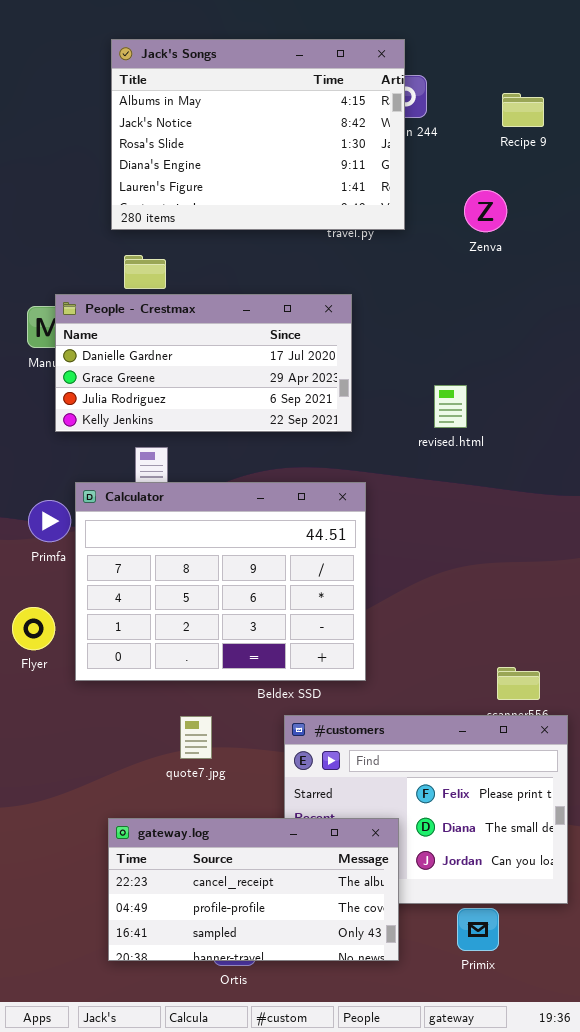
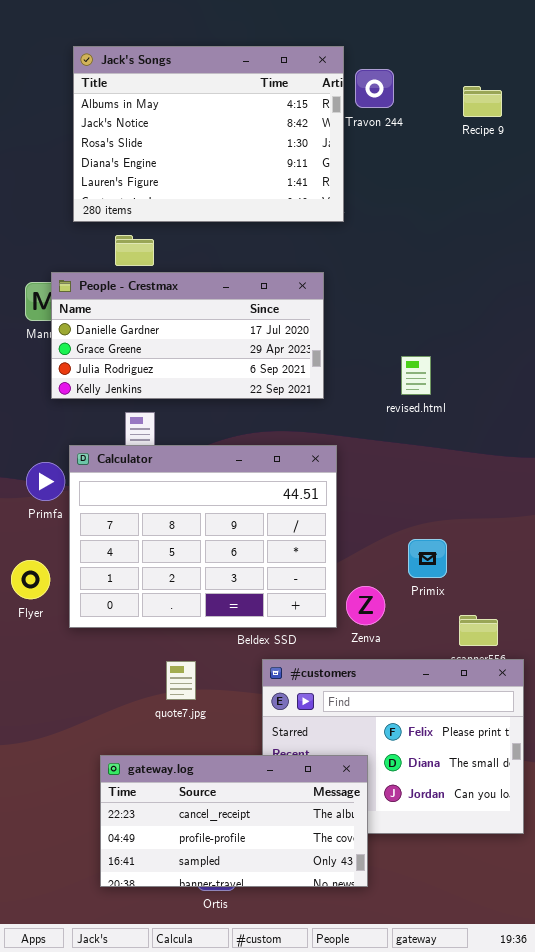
Jack's Songs: [111,39,405,230] -> [73,46,344,222], moved
Zenva: [464,190,507,232] -> [346,586,385,625], moved
Primix: [457,908,499,951] -> [408,539,447,578], moved

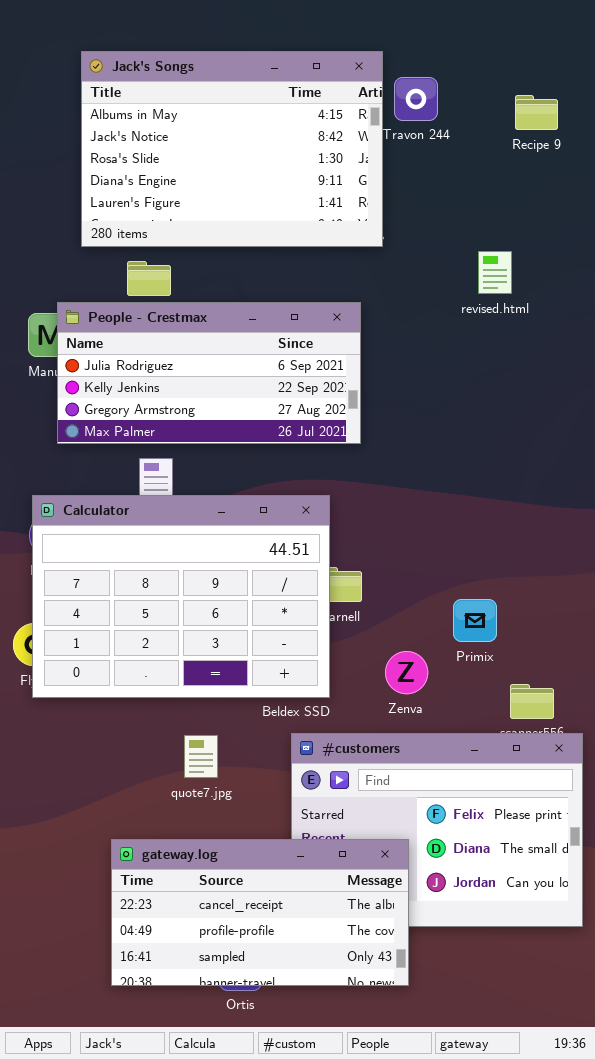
People - Crestmax: [51,272,324,399] -> [57,302,361,444], scrolled down 2 rows
revised.html: [401,356,431,395] -> [478,251,512,294], moved
Calculator: [69,445,337,628] -> [32,495,330,698], moved

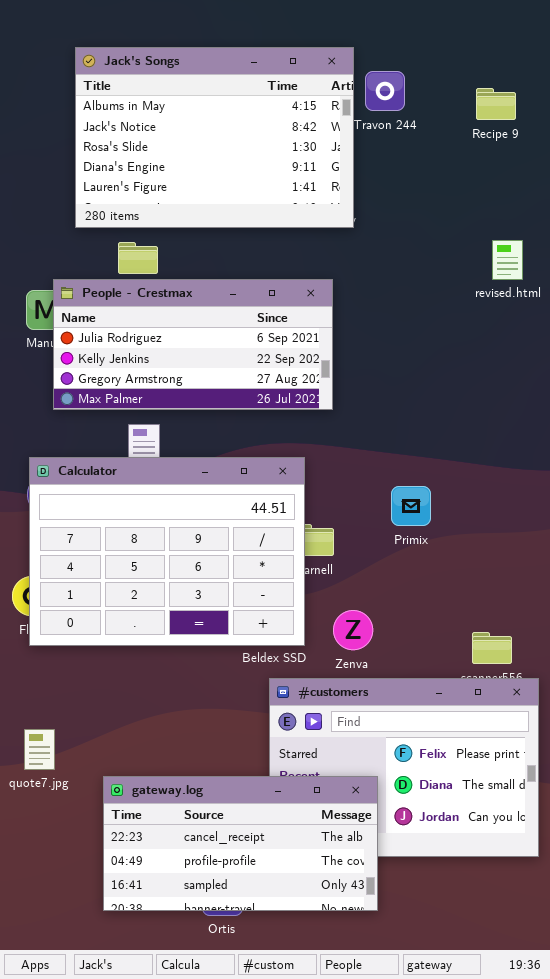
revised.html: [478,251,512,294] -> [492,240,523,280], moved
Primix: [453,599,497,642] -> [391,486,431,526], moved
Zenva: [385,651,428,694] -> [333,610,373,650], moved
quote7.jpg: [184,735,218,778] -> [24,729,55,770], moved

